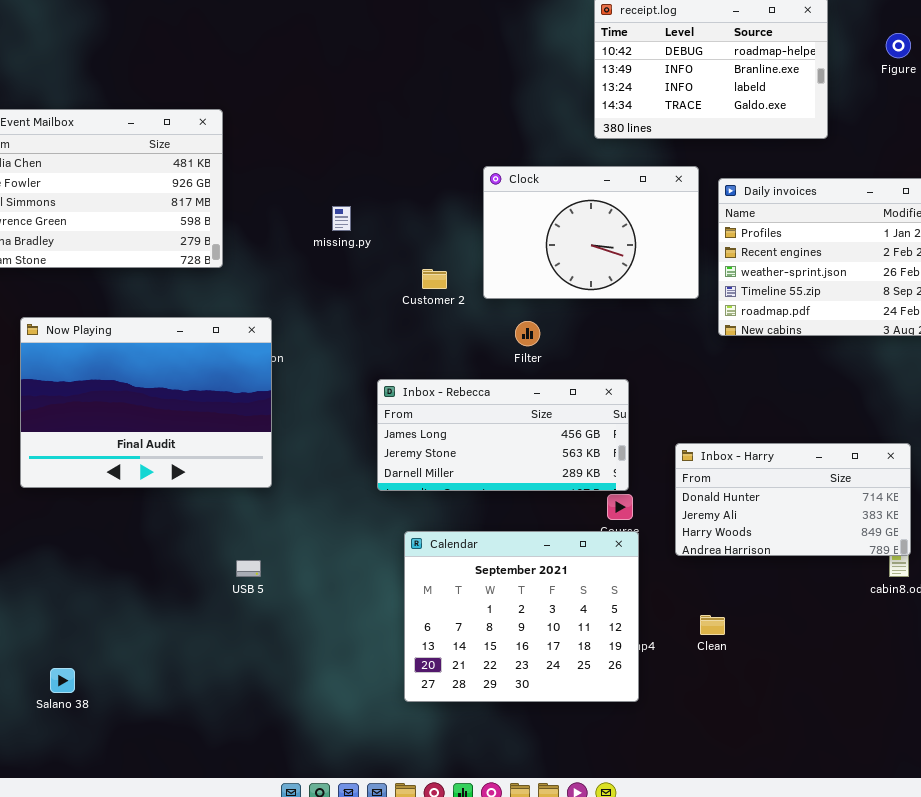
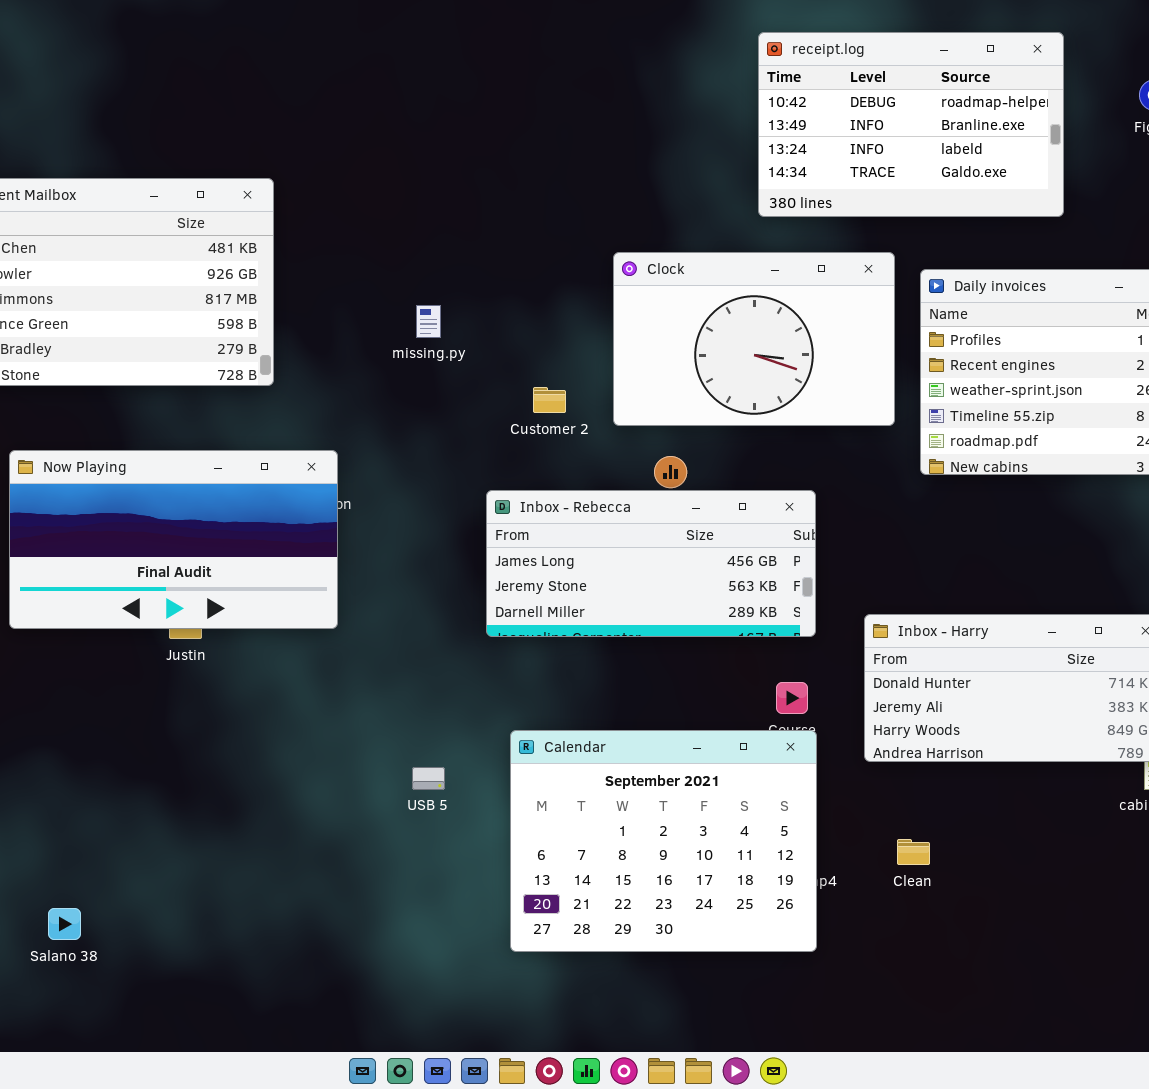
Now Playing: [20,317,272,488] -> [9,450,338,629], resized
Inbox - Rebecca: [377,379,629,491] -> [486,490,816,637], moved
USB 5: [236,560,261,577] -> [412,767,445,790], moved

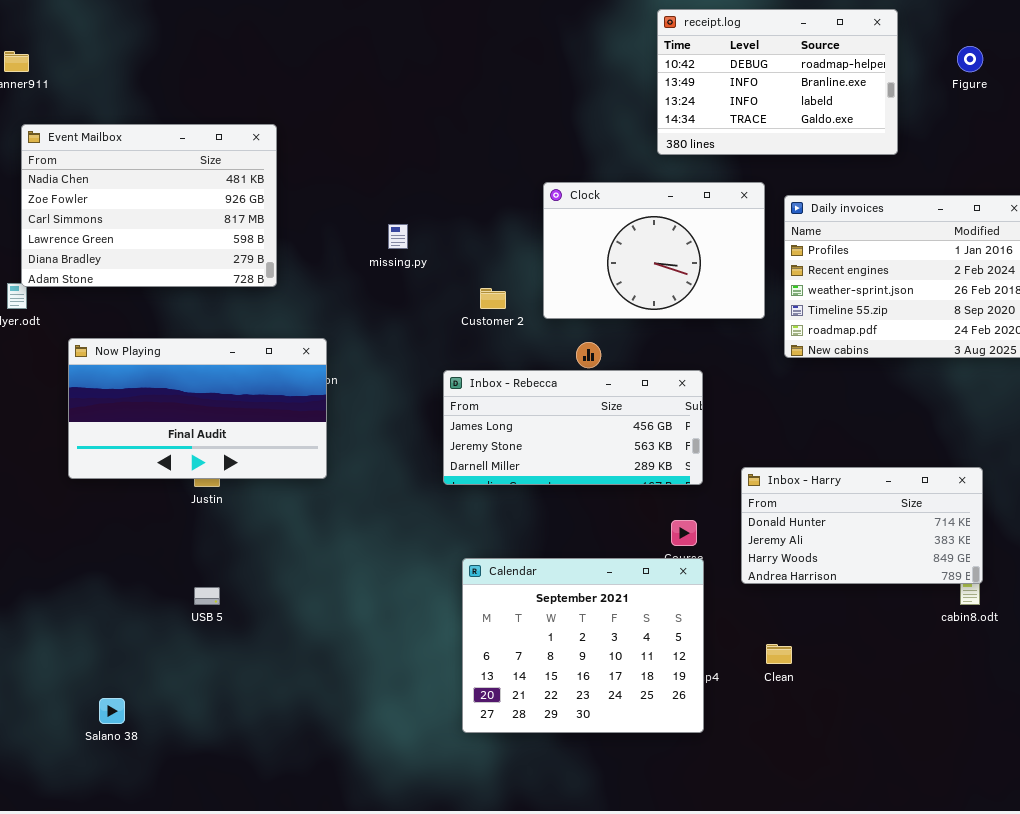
USB 5: [412,767,445,790] -> [194,587,220,605], moved

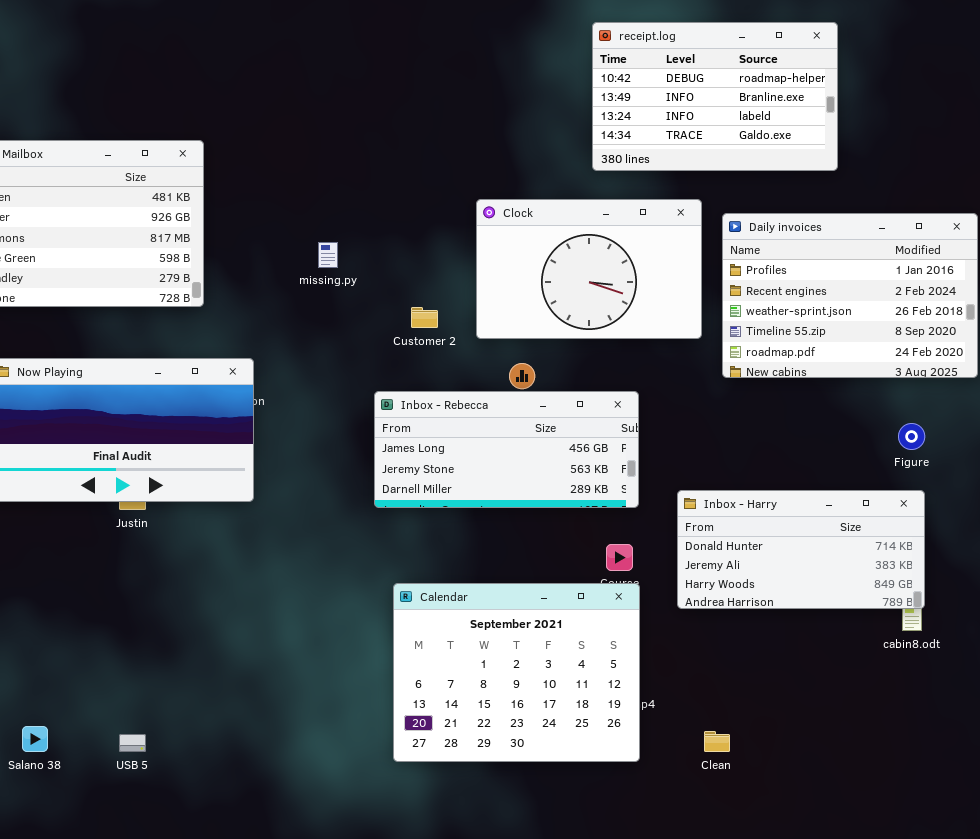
Figure: [957,46,983,72] -> [898,423,925,450], moved
USB 5: [194,587,220,605] -> [119,734,146,752], moved
Clean: [766,644,792,664] -> [704,731,730,752], moved

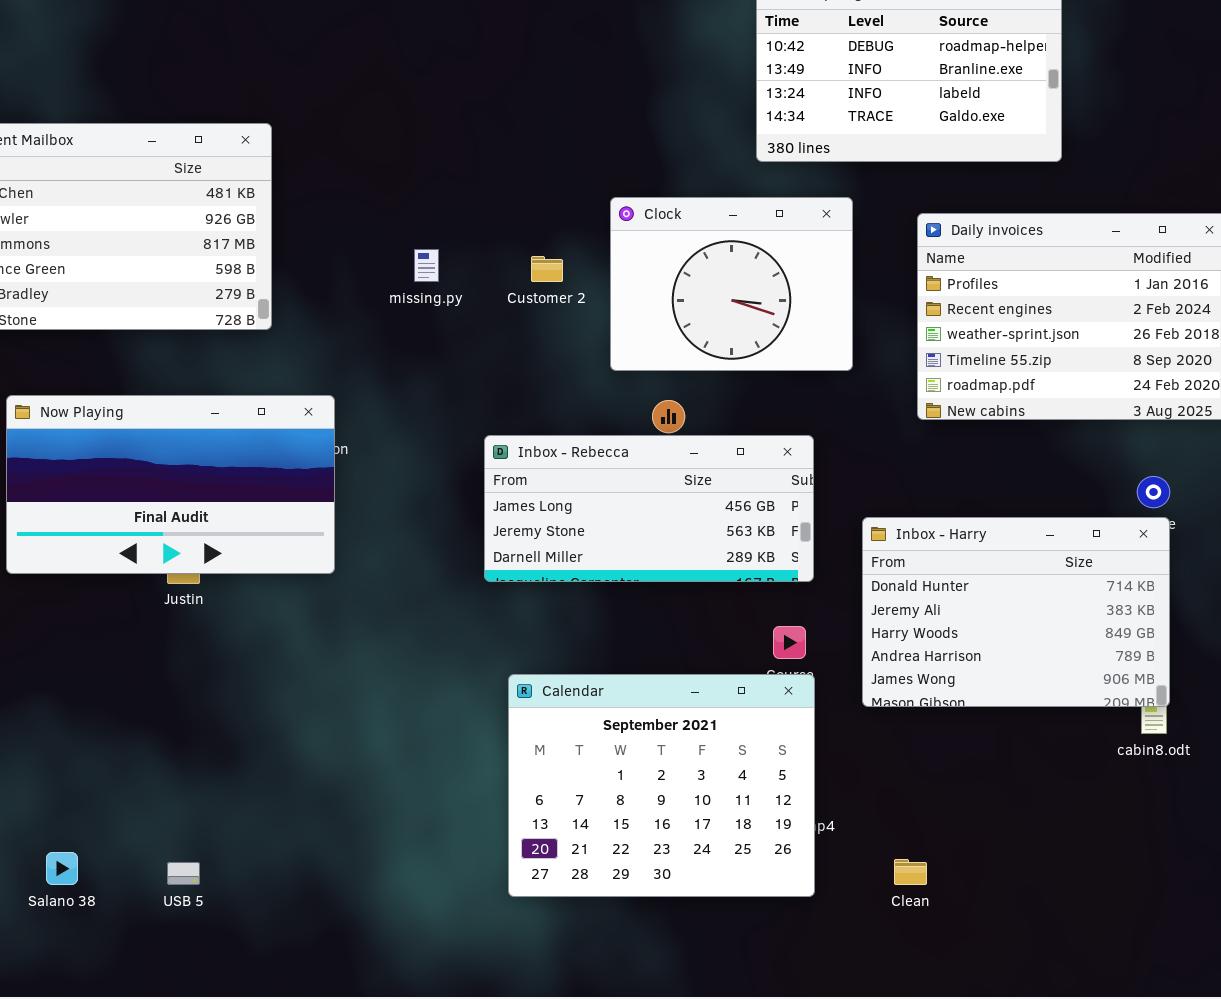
Clock: [476,199,702,339] -> [610,197,853,371], resized
Customer 2: [411,307,438,328] -> [531,256,563,282], moved
Inbox - Harry: [677,490,925,609] -> [862,517,1170,707], resized

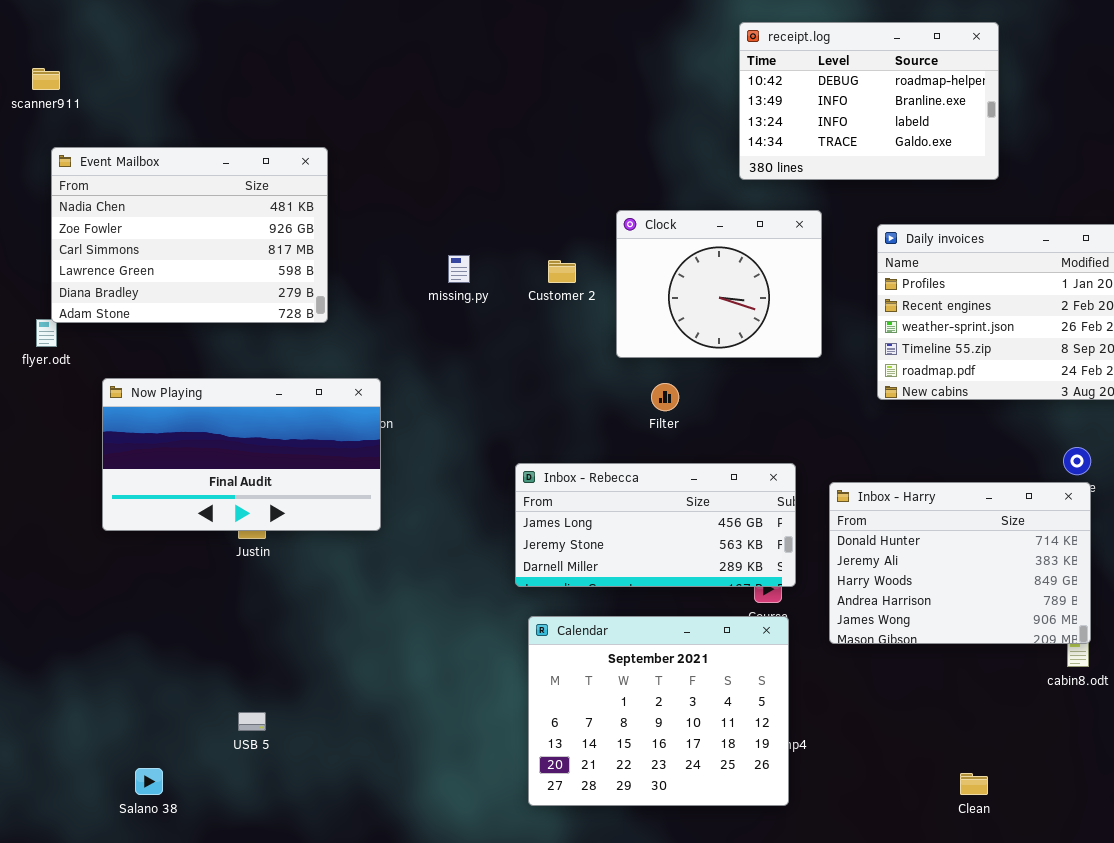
Inbox - Rebecca: [484,435,814,582] -> [515,463,796,587], moved
Clean: [894,859,927,885] -> [960,773,988,795], moved
USB 5: [167,862,200,885] -> [238,712,266,731], moved

